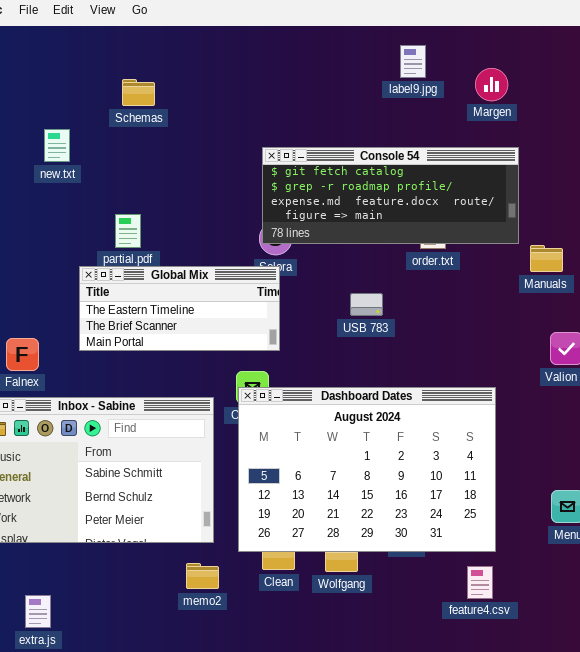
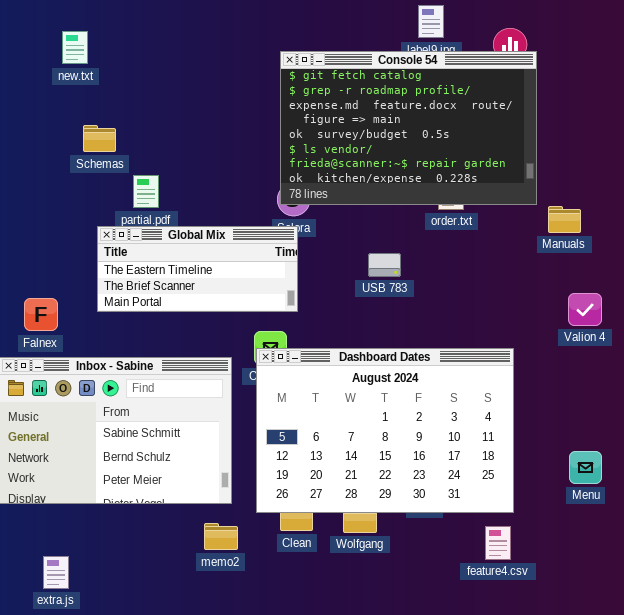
Schemas: [122,79,155,106] -> [83,125,116,152], moved
new.txt: [44,129,70,162] -> [62,31,88,64], moved
Console 54: [262,147,519,244] -> [280,51,537,205], resized

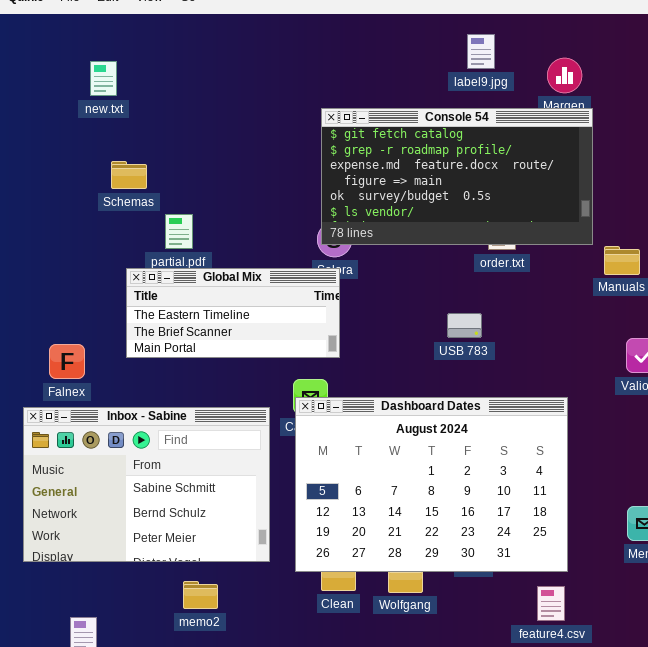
Console 54: [280,51,537,205] -> [321,108,593,245], resized
USB 783: [368,253,401,277] -> [447,313,482,338], moved
memo2: [204,523,238,550] -> [183,581,218,609], moved

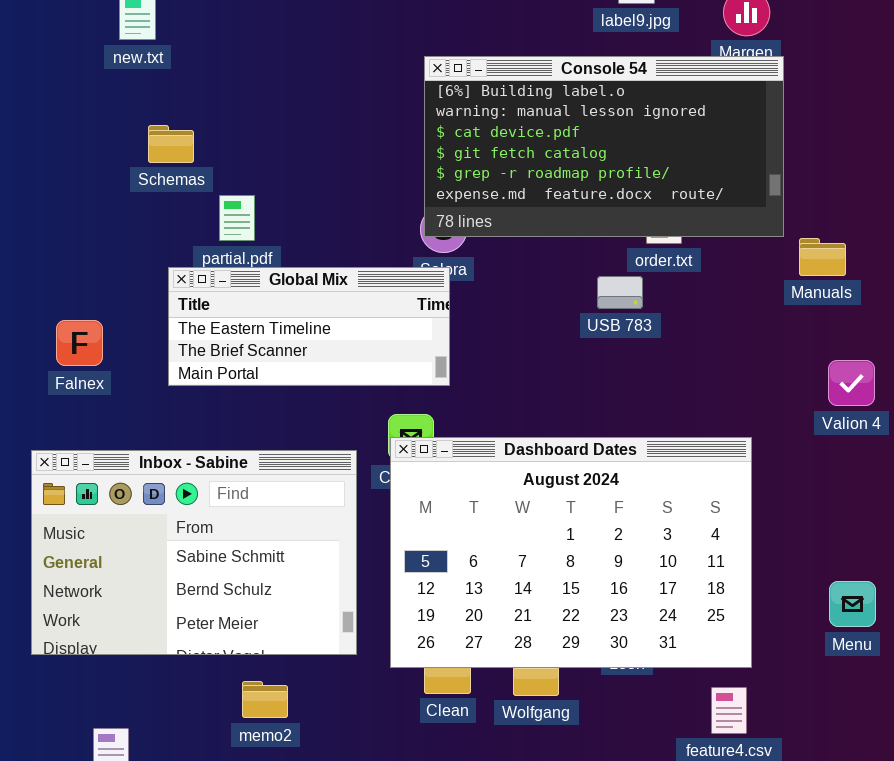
Console 54: [321,108,593,245] -> [424,56,784,237], scrolled up 3 rows
USB 783: [447,313,482,338] -> [597,276,643,309], moved
Falnex: [49,344,85,379] -> [56,320,103,366], moved

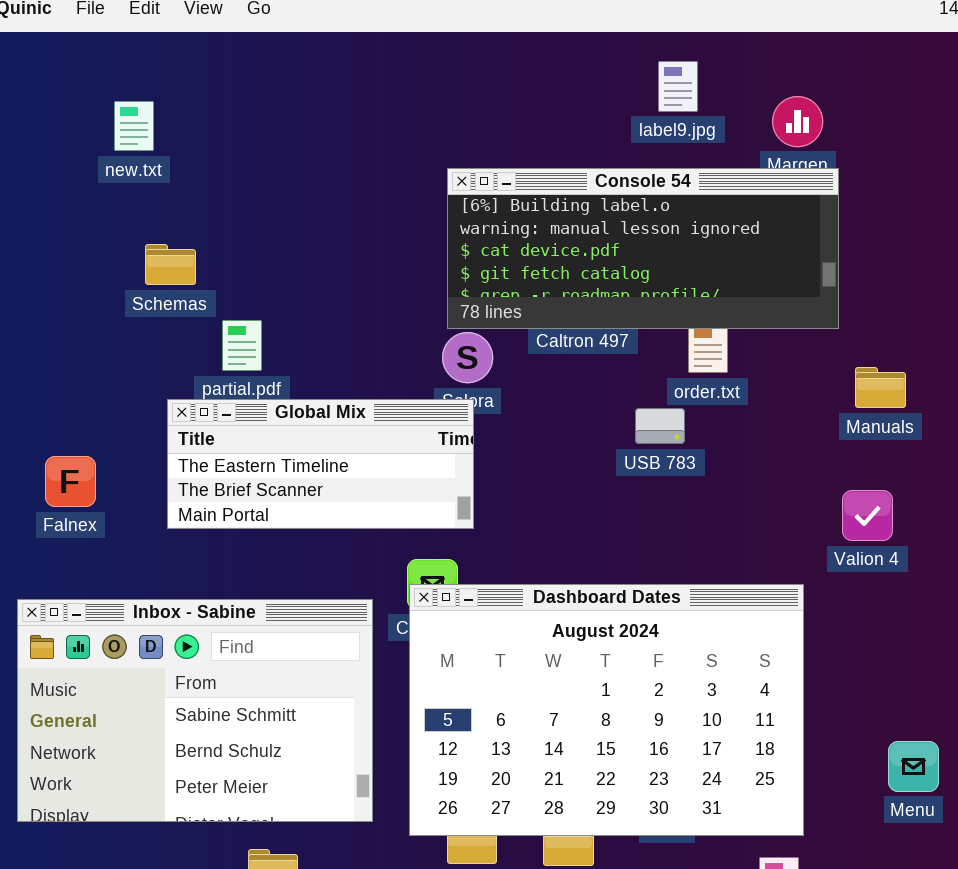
Console 54: [424,56,784,237] -> [447,168,839,329], resized
Valion 4: [828,360,875,406] -> [842,490,893,541], moved

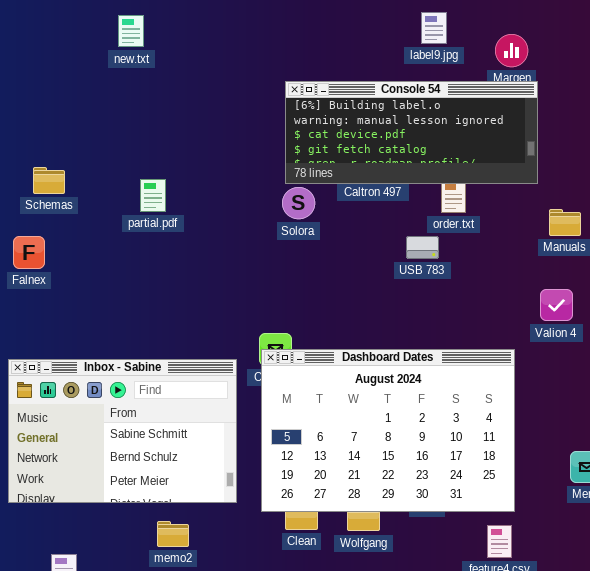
new.txt: [114,101,154,151] -> [118,15,144,47], moved
Schemas: [145,244,196,285] -> [33,167,65,194], moved
Global Mix: [167,399,474,529] -> none, closed
Falnex: [45,456,96,507] -> [13,236,45,269], moved

